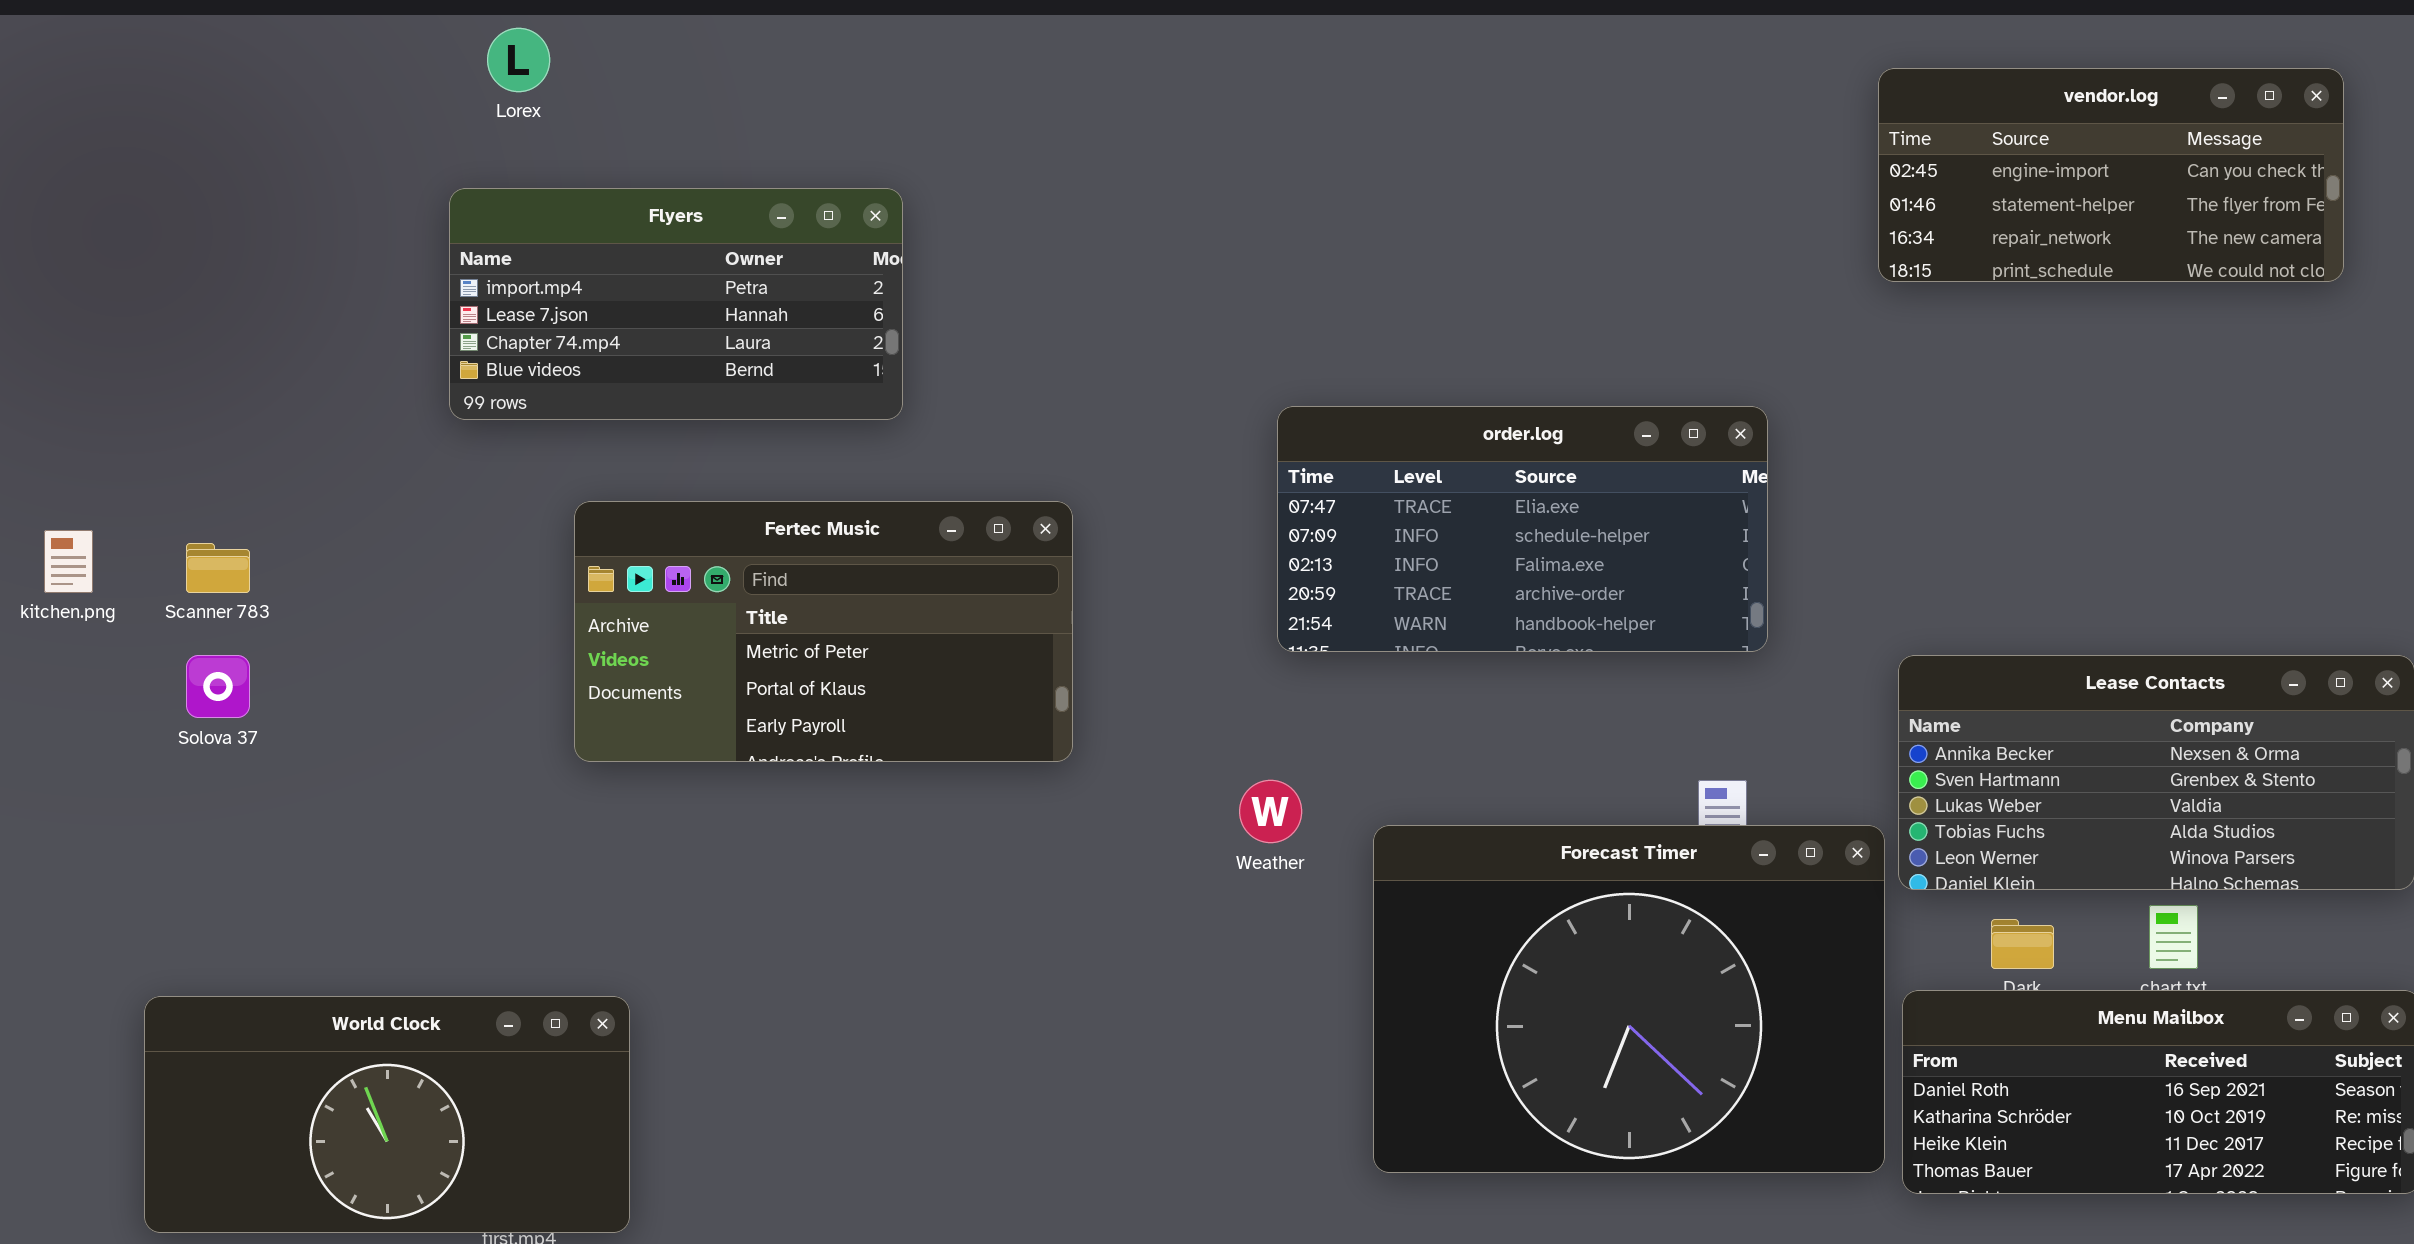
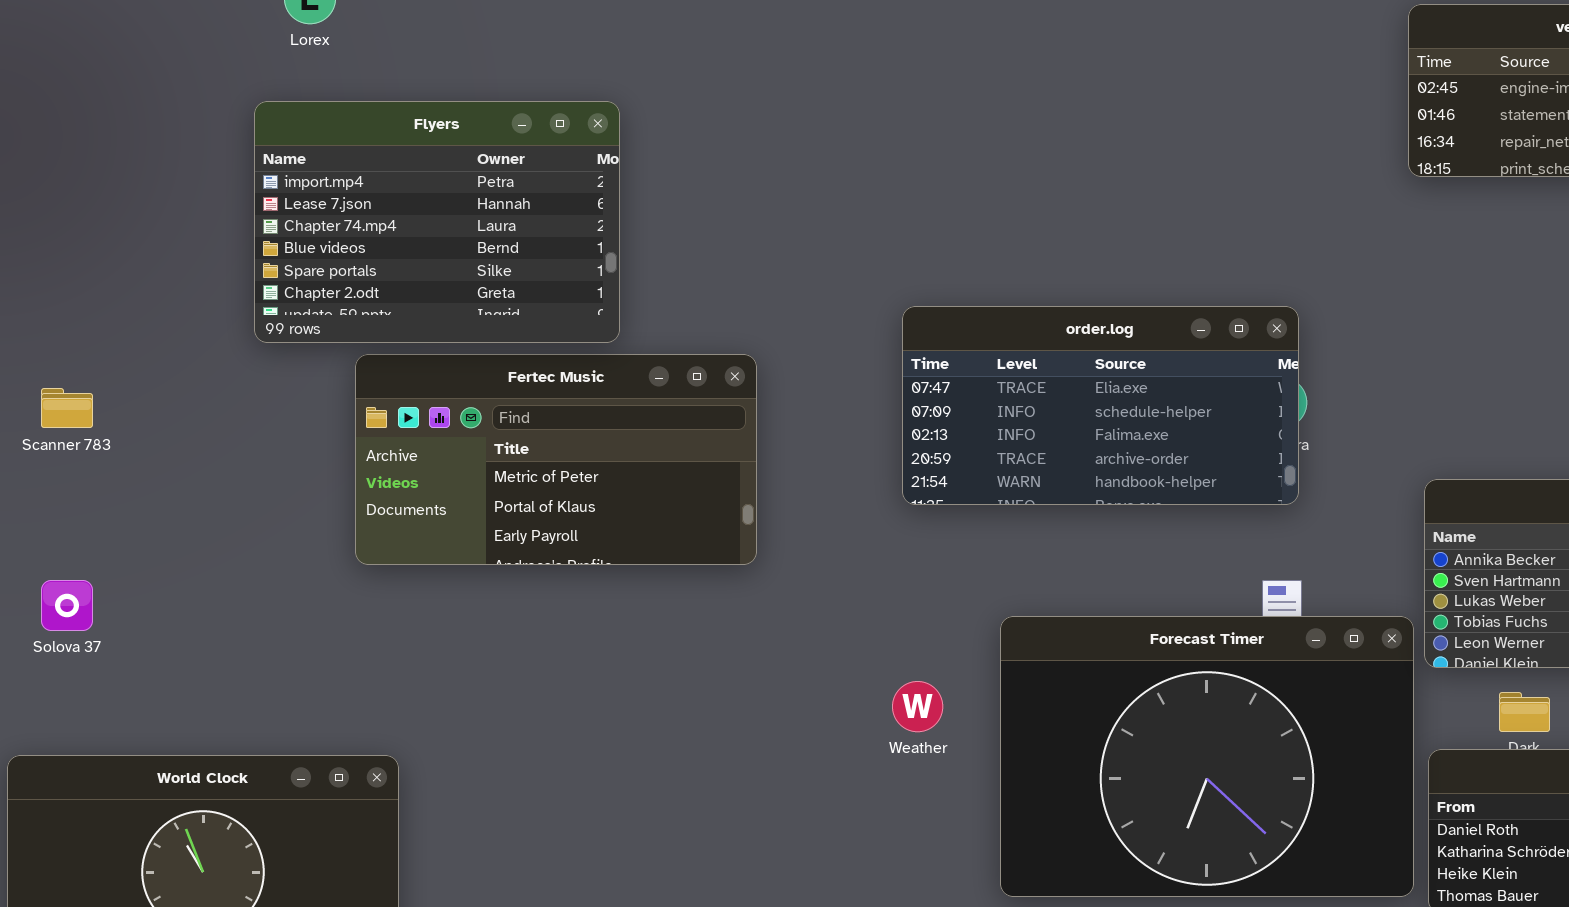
Flyers: [449,188,903,420] -> [254,101,620,343], resized
order.log: [1277,406,1768,652] -> [902,306,1299,505], moved
Solova 37: [186,655,250,718] -> [41,580,93,631], moved
Weather: [1239,780,1302,843] -> [892,681,943,732], moved

